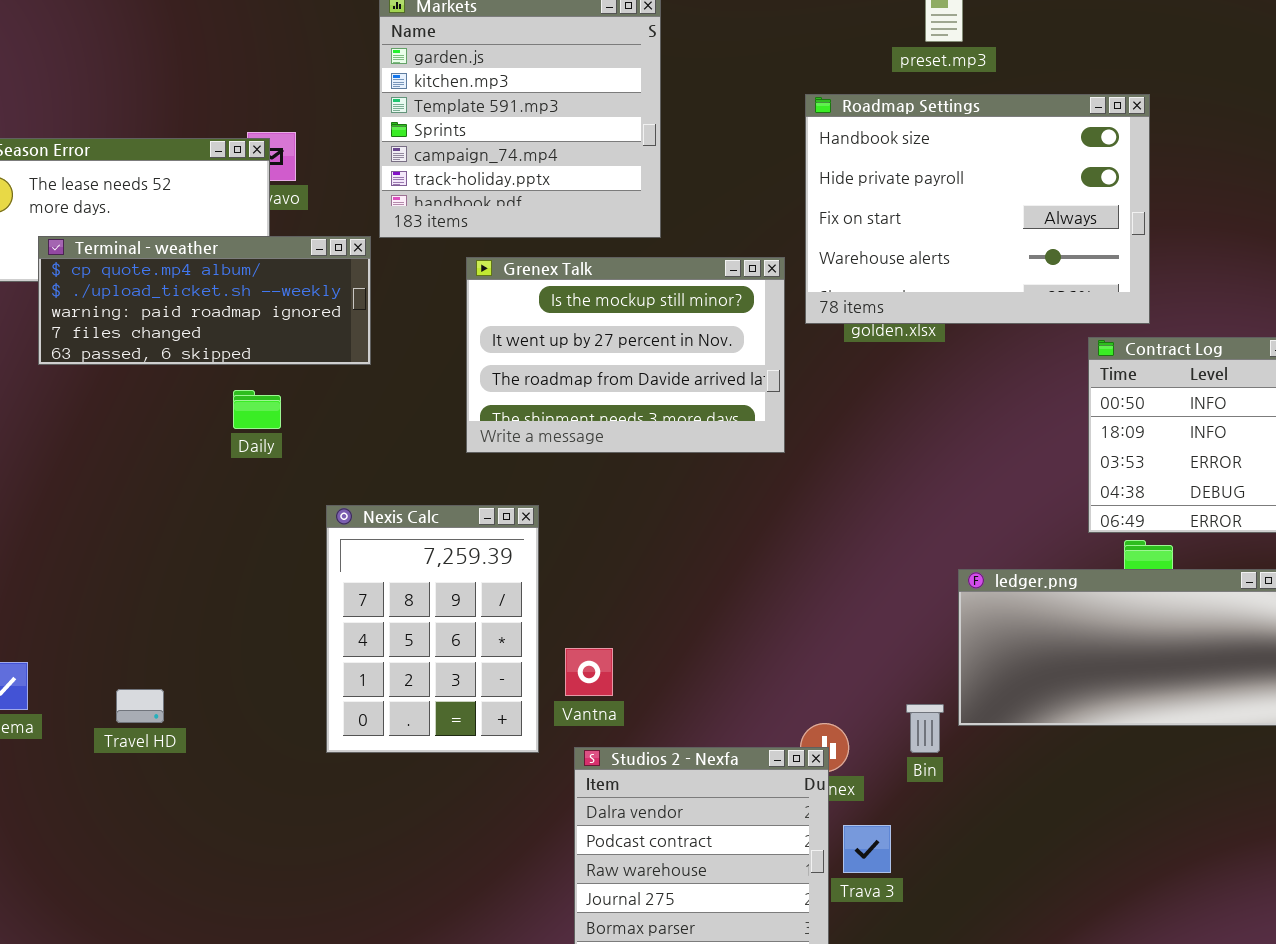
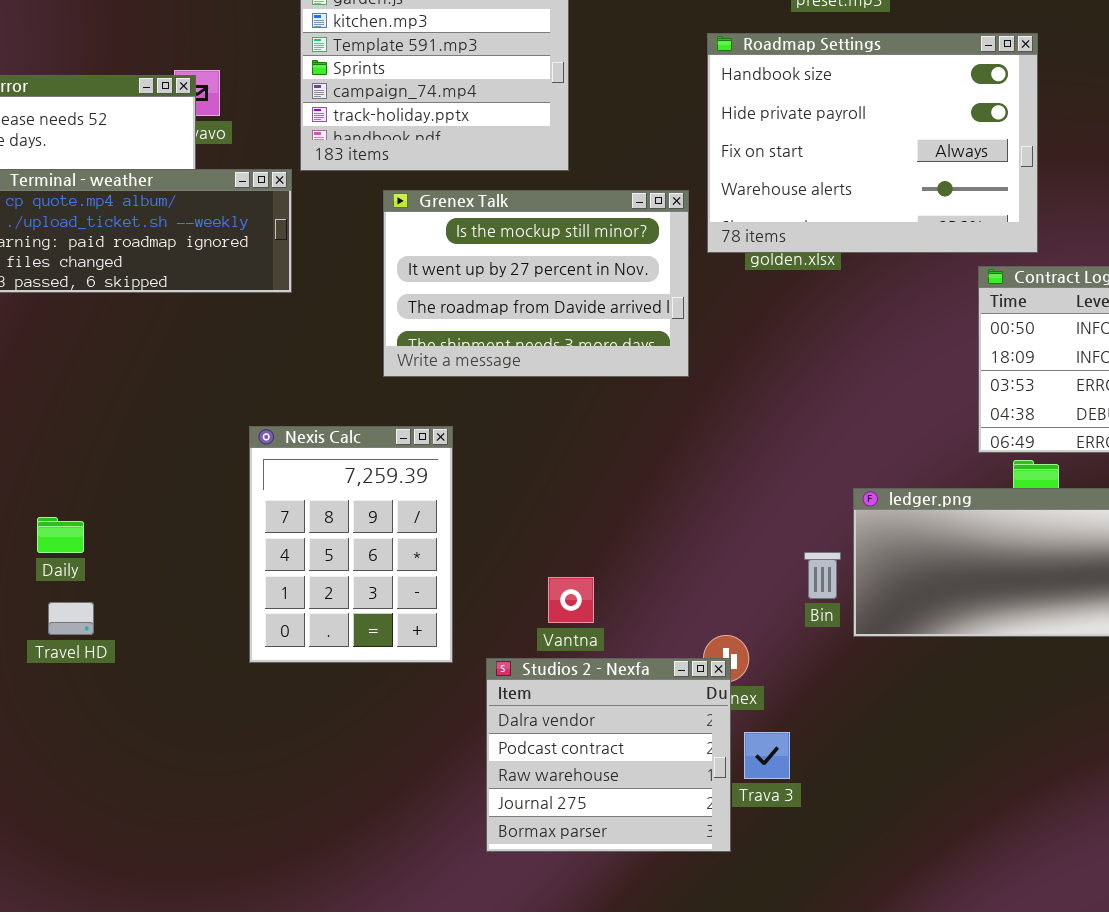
Daily: [233,390,281,429] -> [37,517,84,553], moved
Vantna: [565,648,613,696] -> [548,577,594,623], moved
Bin: [906,704,944,753] -> [804,552,841,599], moved

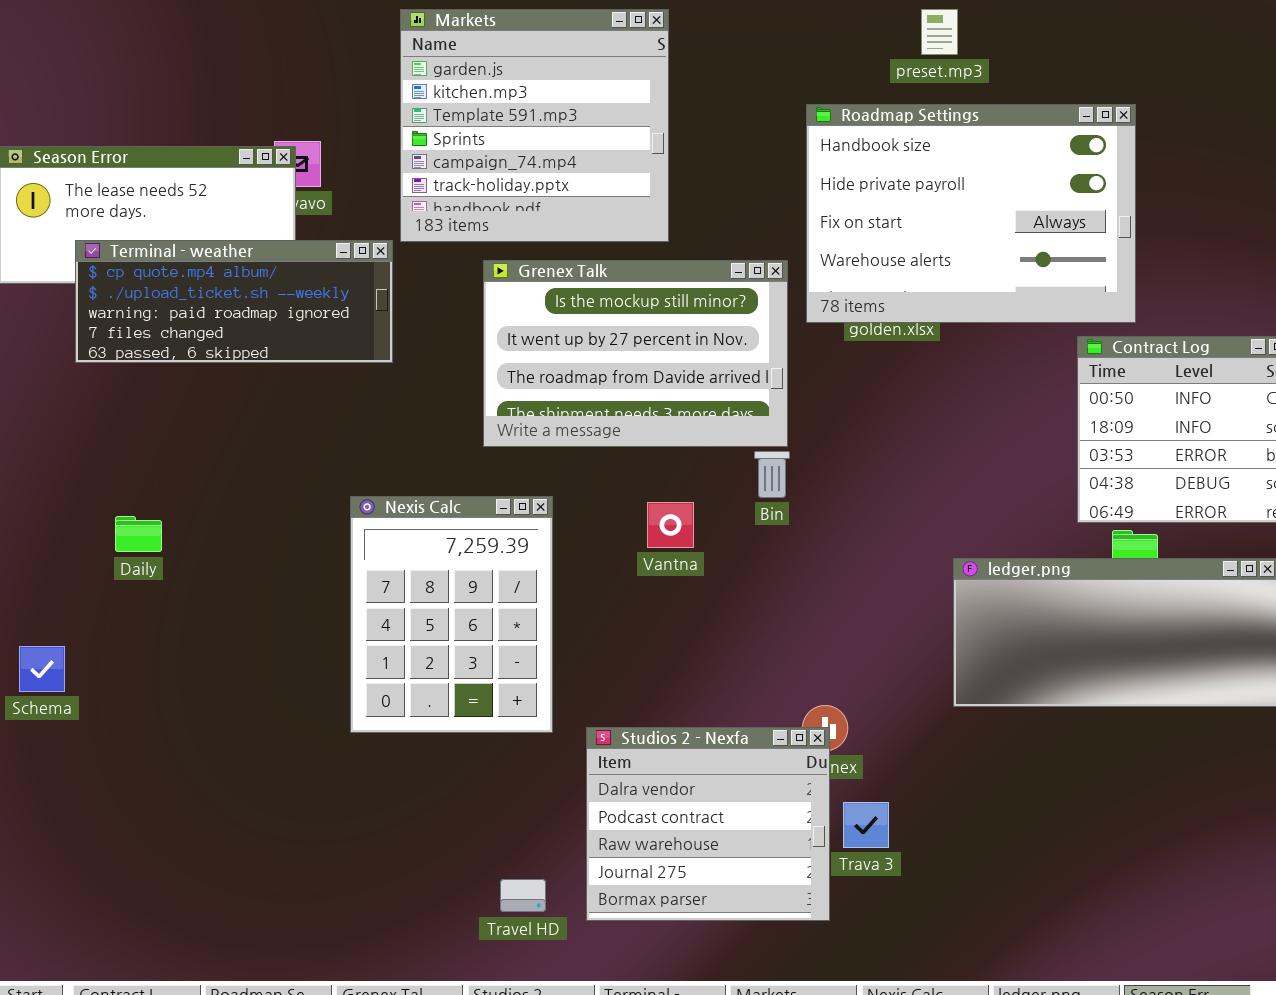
Daily: [37,517,84,553] -> [115,516,162,552], moved
Bin: [804,552,841,599] -> [754,451,790,498], moved
Vantna: [548,577,594,623] -> [647,502,694,548], moved
Travel HD: [48,602,94,635] -> [500,879,546,912], moved

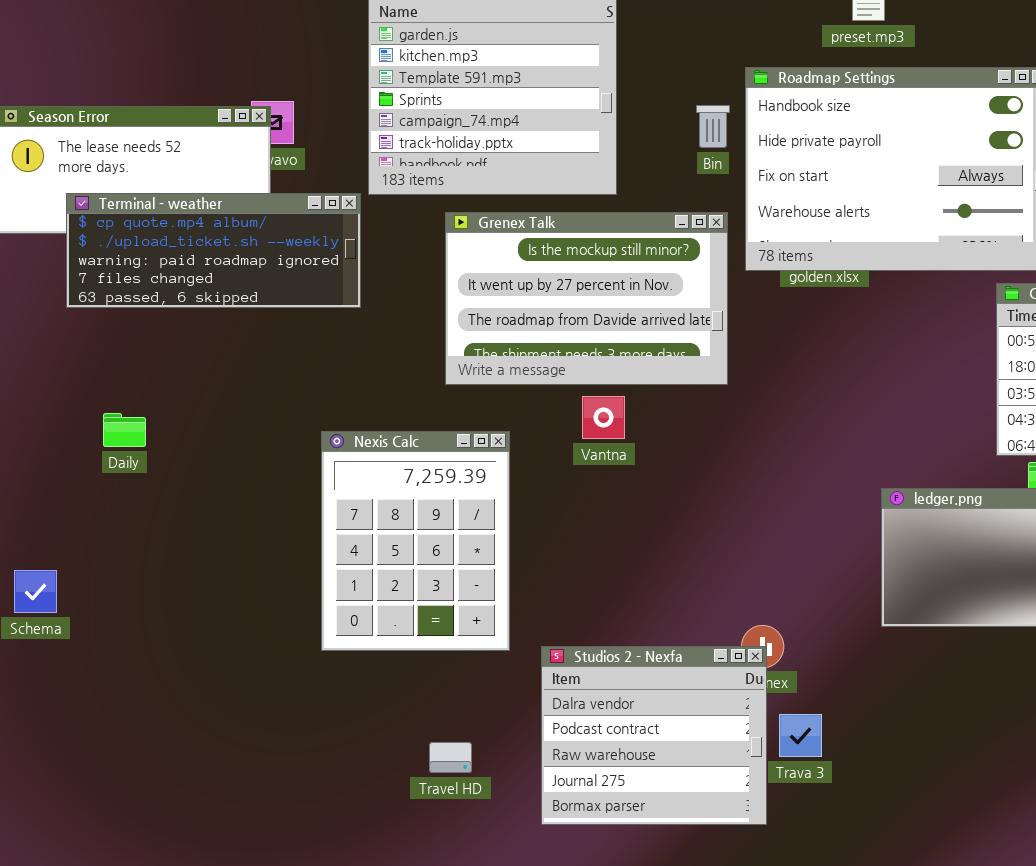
Bin: [754,451,790,498] -> [696,105,730,148], moved
Vantna: [647,502,694,548] -> [582,396,625,439], moved
Daily: [115,516,162,552] -> [103,413,146,447], moved
Travel HD: [500,879,546,912] -> [429,742,472,773], moved

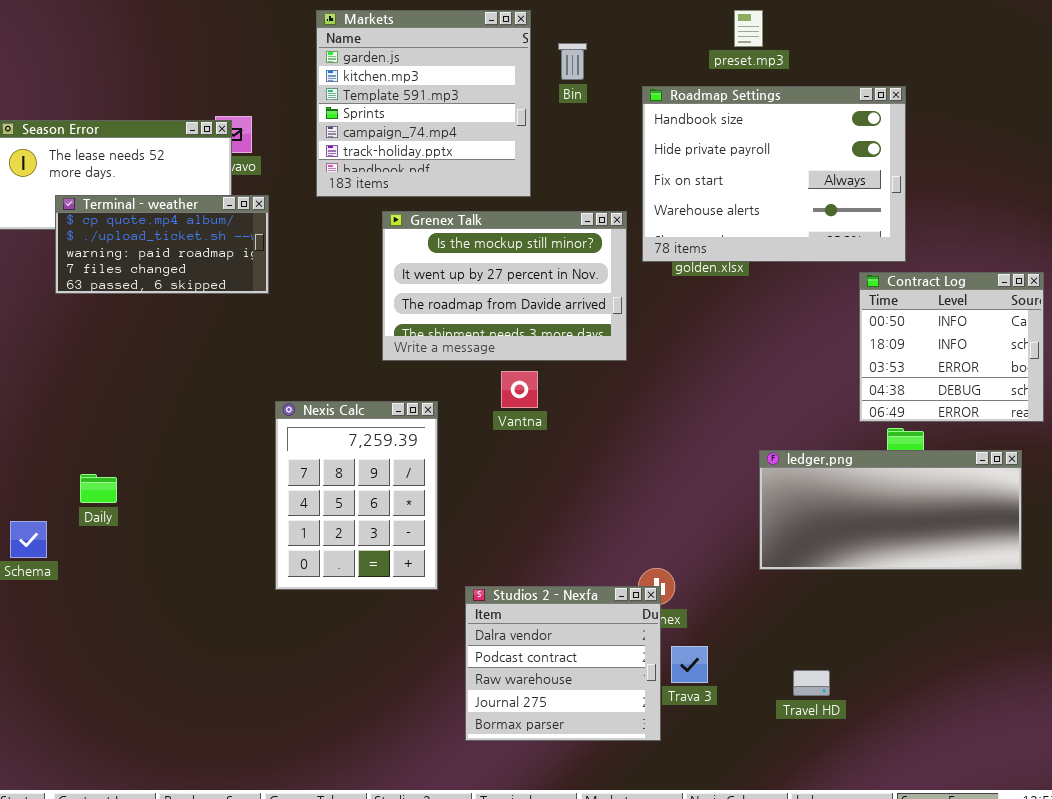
Bin: [696,105,730,148] -> [558,43,587,80], moved
Terminal - weather: [66,193,361,308] -> [55,195,269,294], resized
Daily: [103,413,146,447] -> [80,474,117,503], moved
Travel HD: [429,742,472,773] -> [793,670,830,696], moved

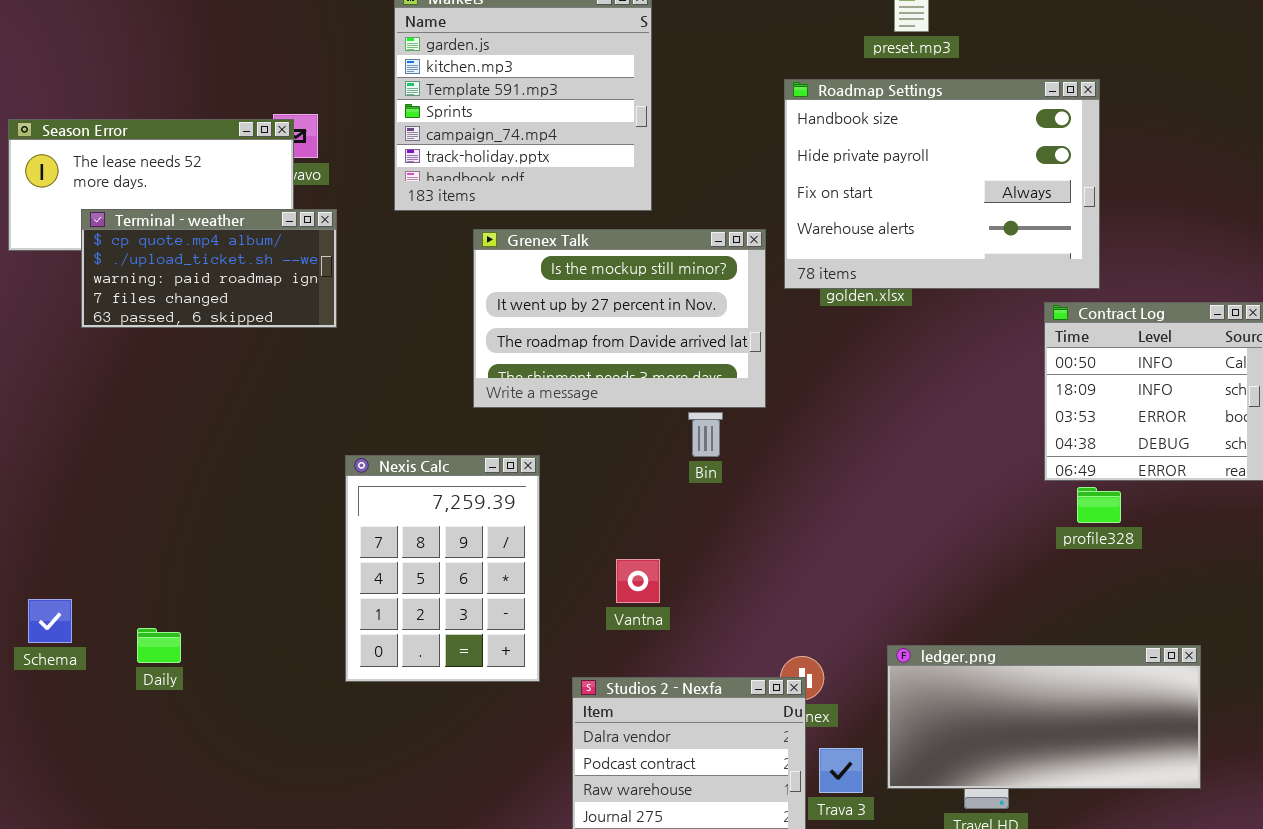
Bin: [558,43,587,80] -> [688,412,723,457], moved
Vantna: [501,371,538,408] -> [616,559,660,603], moved
ledger.png: [759,450,1022,570] -> [887,645,1201,789], moved
Daily: [80,474,117,503] -> [137,628,181,663], moved

